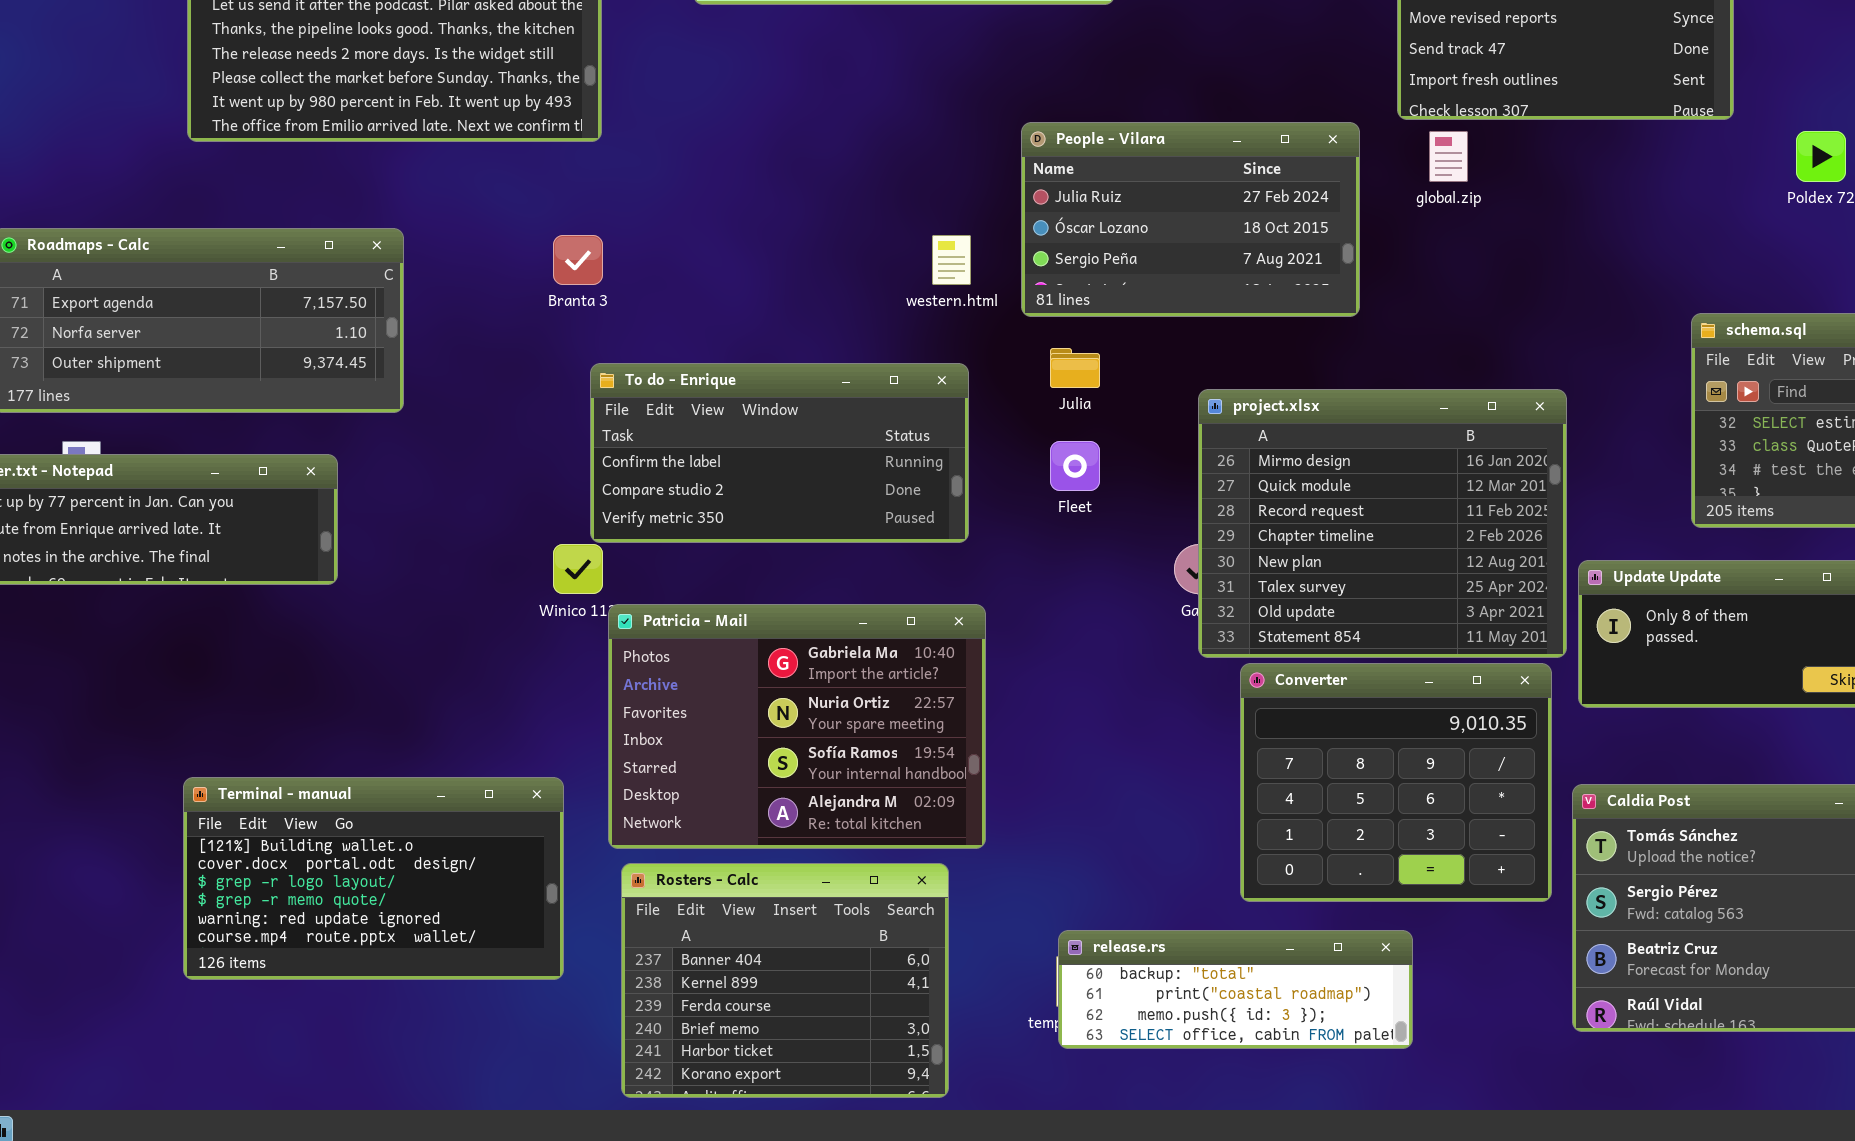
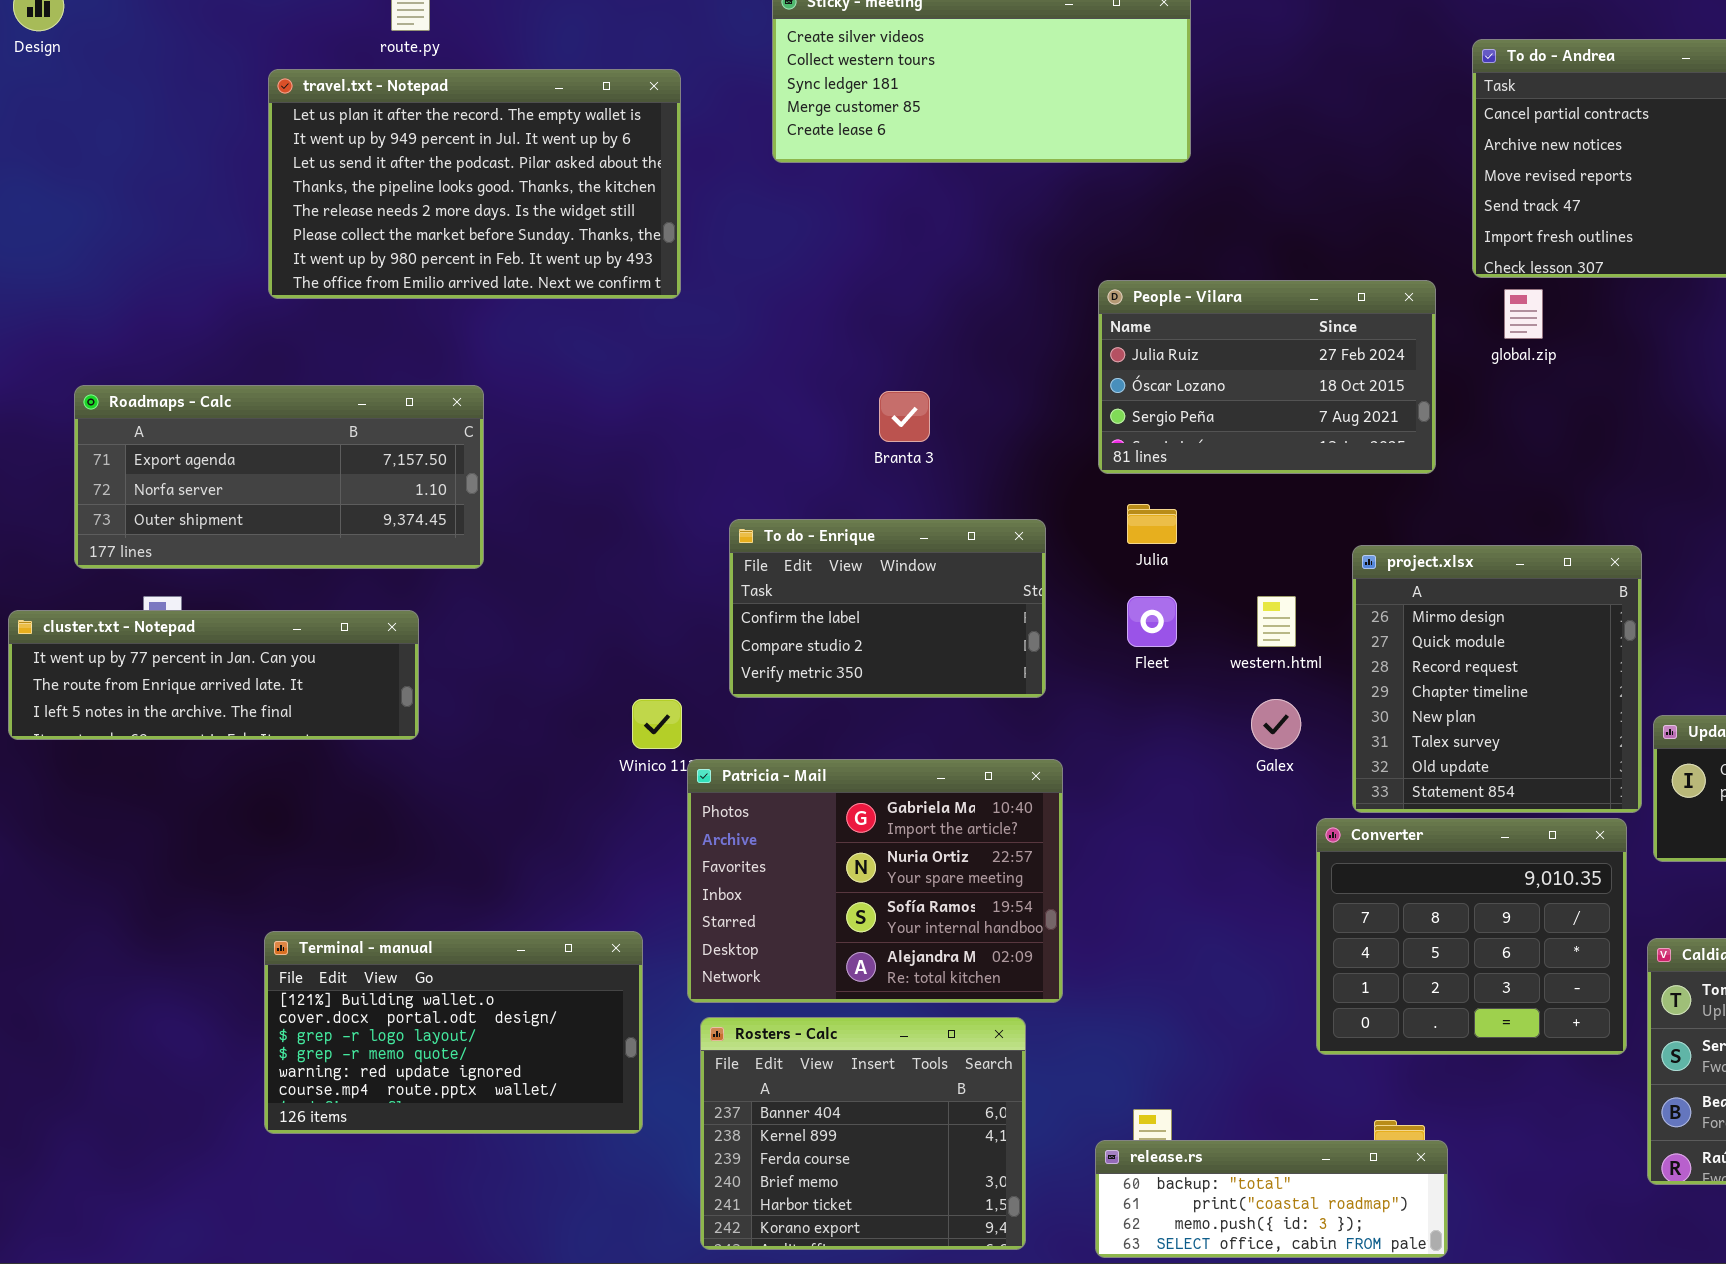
Branta 3: [553,235,603,285] -> [879,391,930,442], moved
western.html: [932,235,971,285] -> [1257,596,1296,647], moved
To do - Enrique: [590,363,969,543] -> [729,519,1046,698], resized
project.xlsx: [1198,389,1567,658] -> [1352,545,1642,813], resized
release.rs: [1058,930,1413,1049] -> [1095,1140,1448,1258], moved

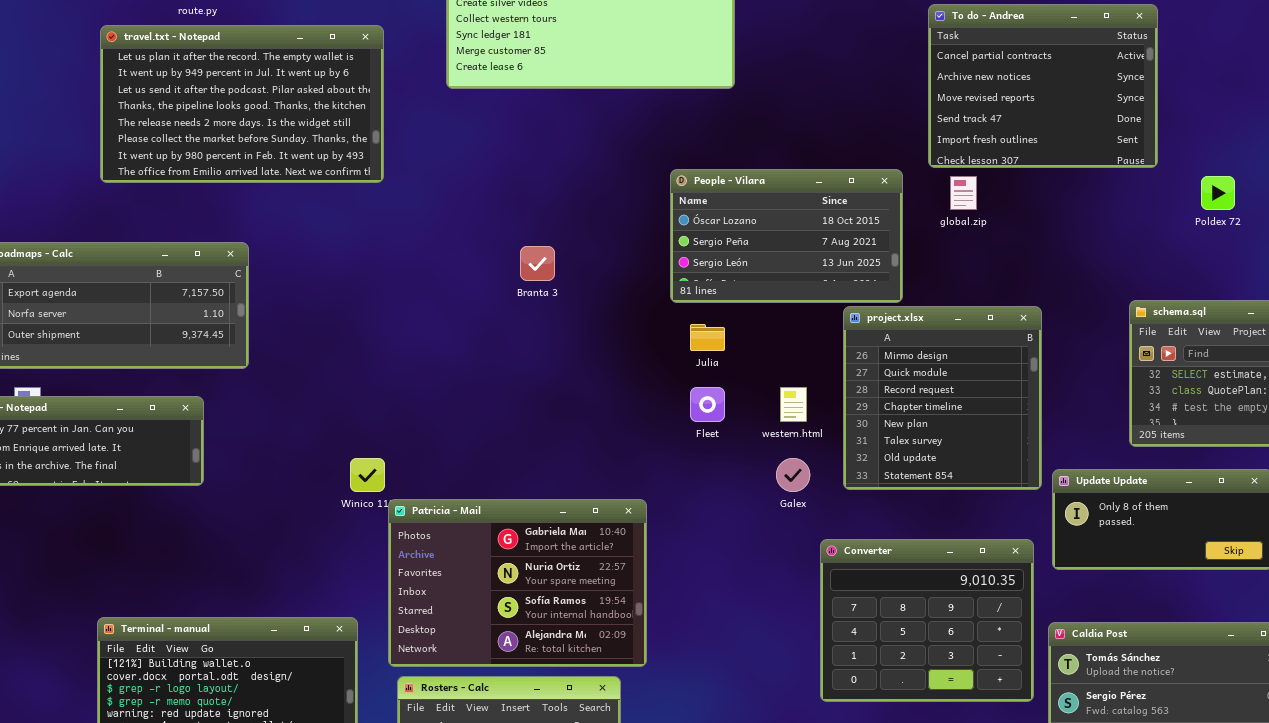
People - Vilara: [1098,280,1436,474] -> [670,169,903,303], scrolled down 1 row
To do - Enrique: [729,519,1046,698] -> none, closed
project.xlsx: [1352,545,1642,813] -> [843,306,1042,490], moved

